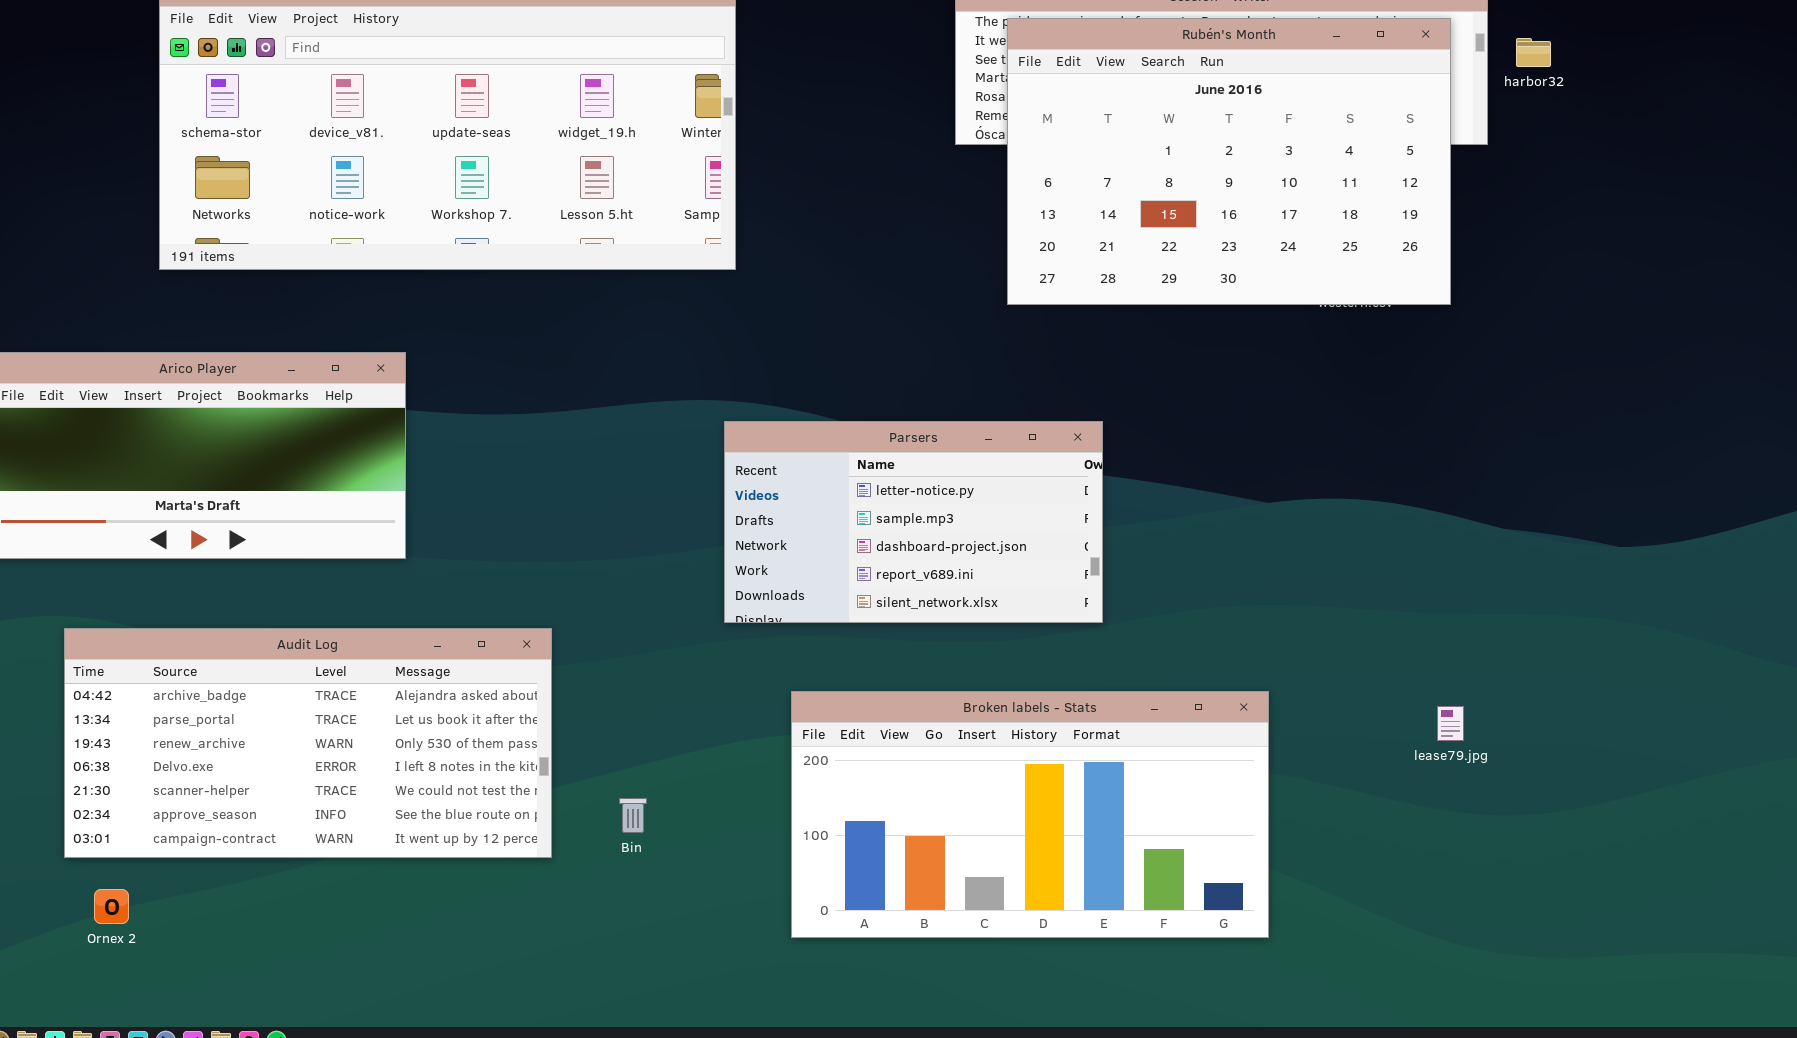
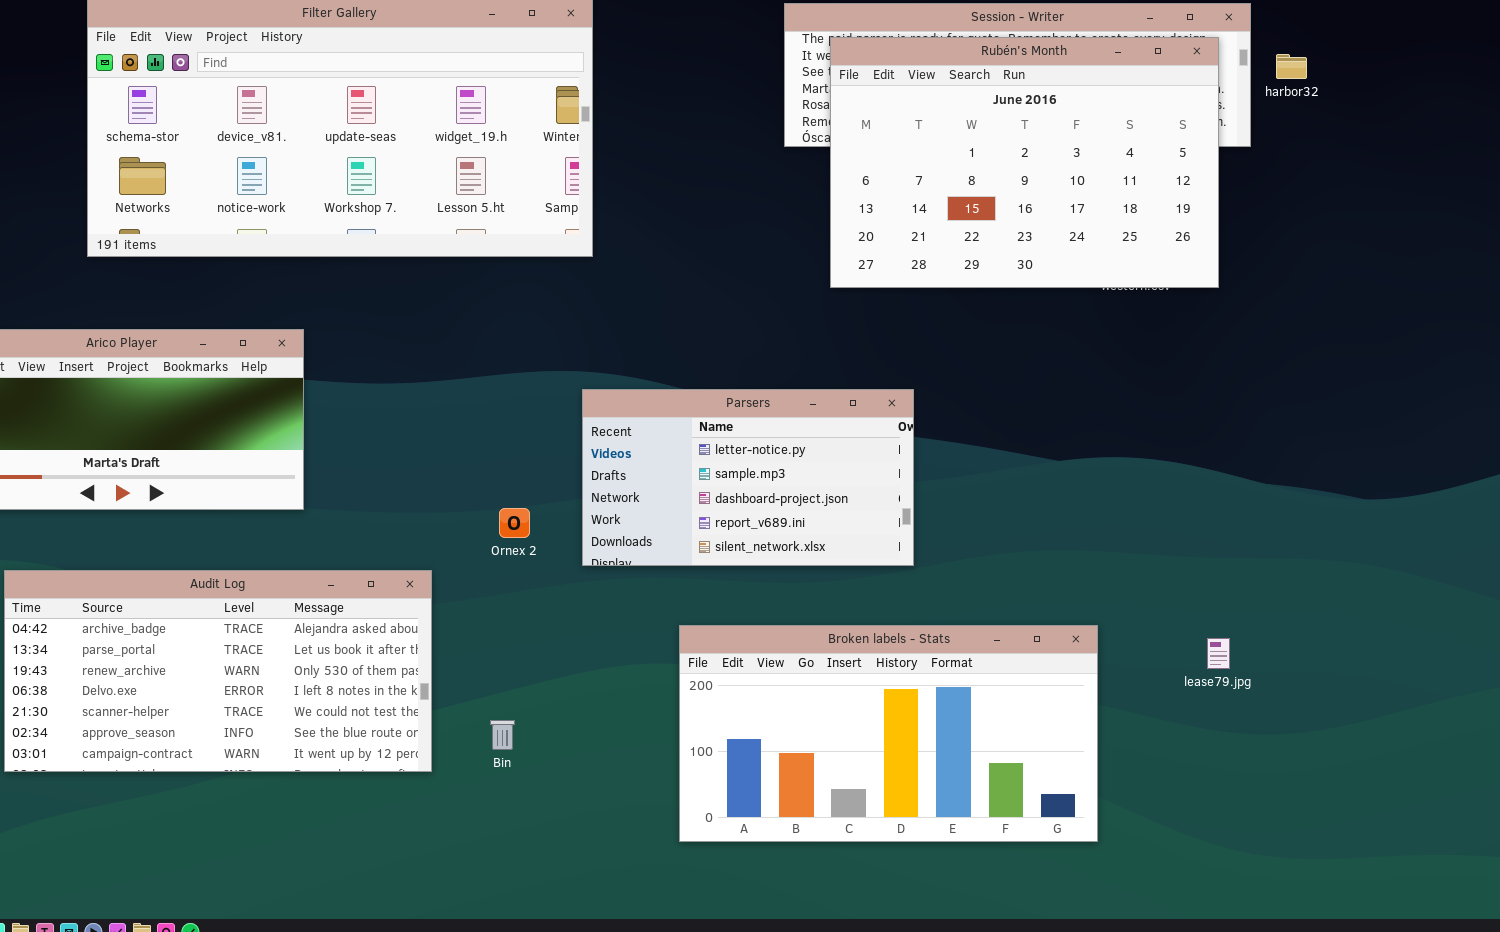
Broken labels - Stats: [791,691,1269,938] -> [679,625,1098,842], moved
Ornex 2: [94,889,129,924] -> [499,508,530,538], moved

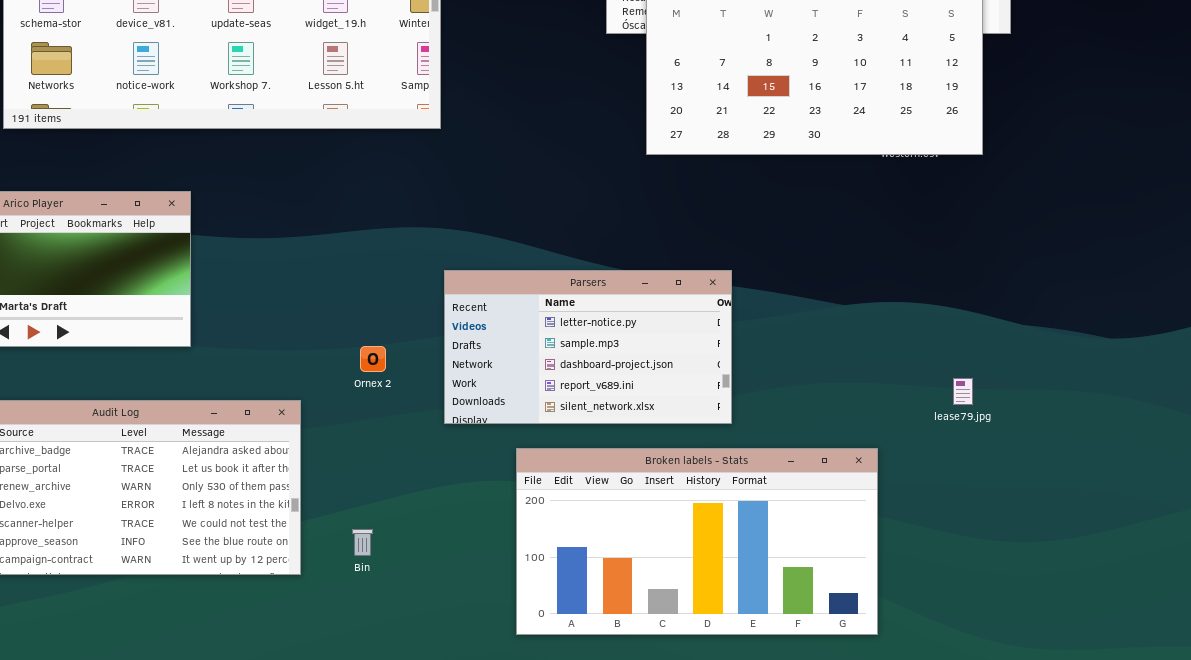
Parsers: [582,389,914,566] -> [444,270,732,424], moved
lease79.jpg: [1207,638,1230,669] -> [953,378,973,405], moved

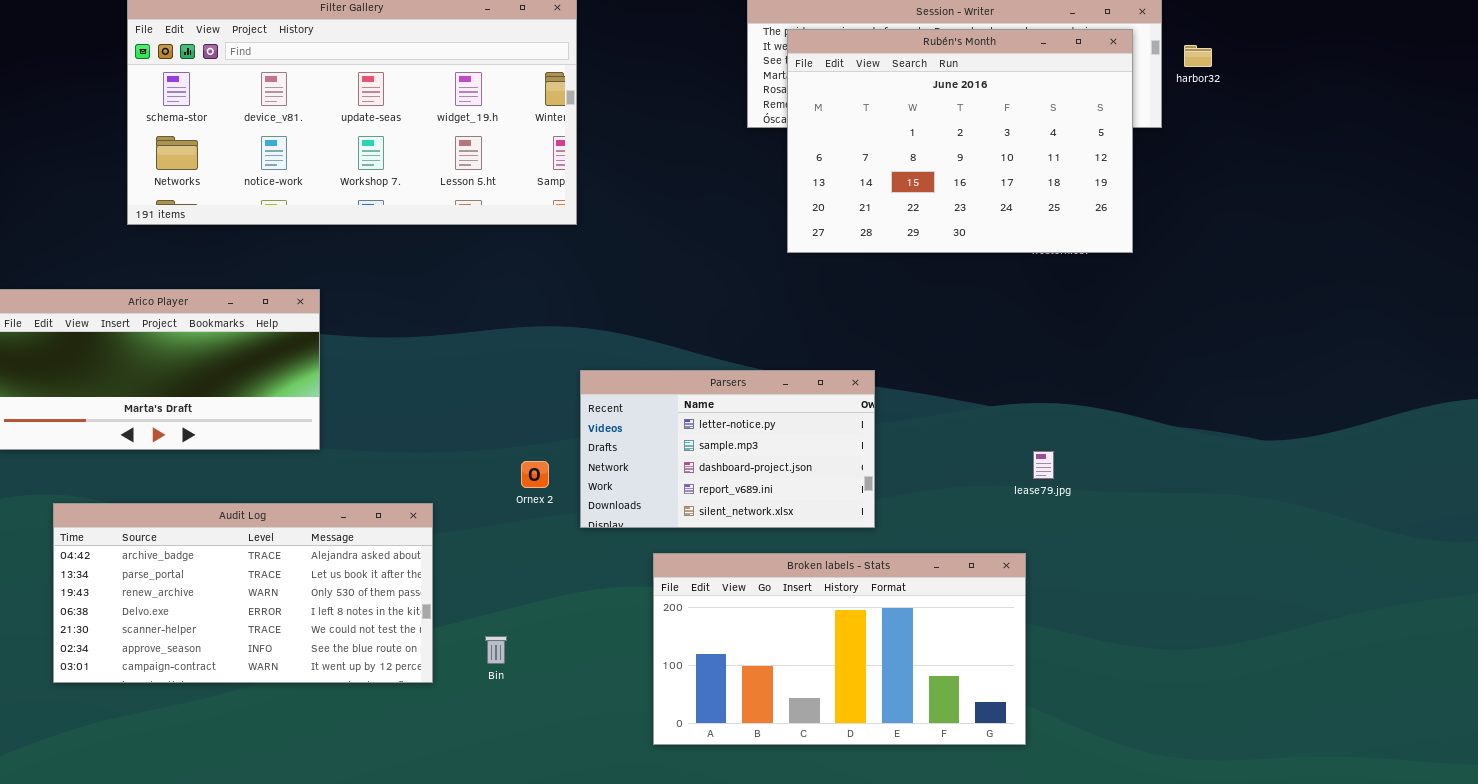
Ornex 2: [360,346,386,372] -> [521,461,549,488], moved
lease79.jpg: [953,378,973,405] -> [1033,451,1054,479], moved

